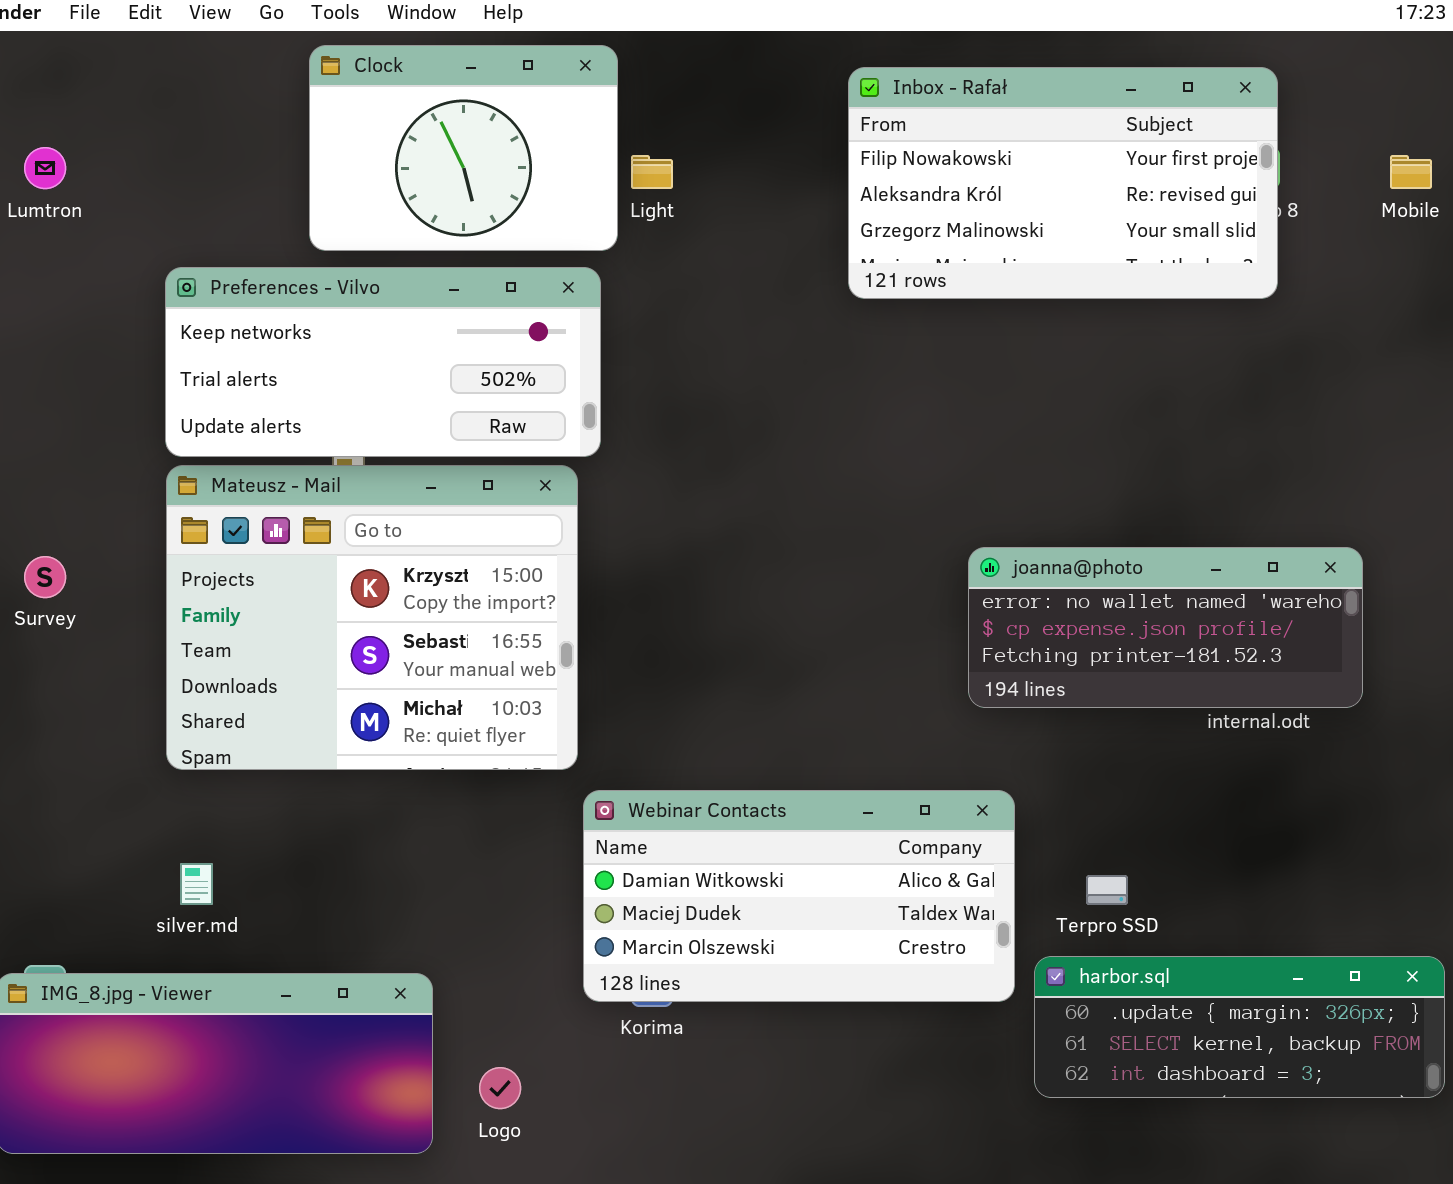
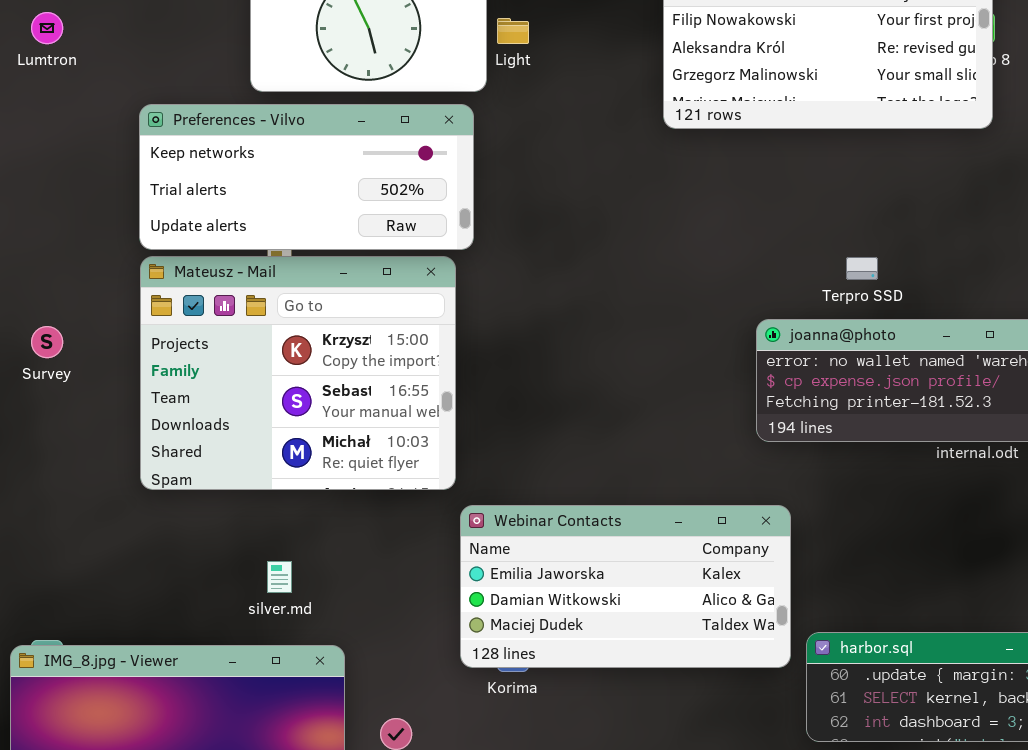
Webinar Contacts: [583,790,1015,1002] -> [460,505,791,668], scrolled up 1 row
silver.md: [180,863,213,905] -> [267,561,292,593], moved
Terpro SSD: [1086,875,1128,905] -> [846,257,878,280], moved

